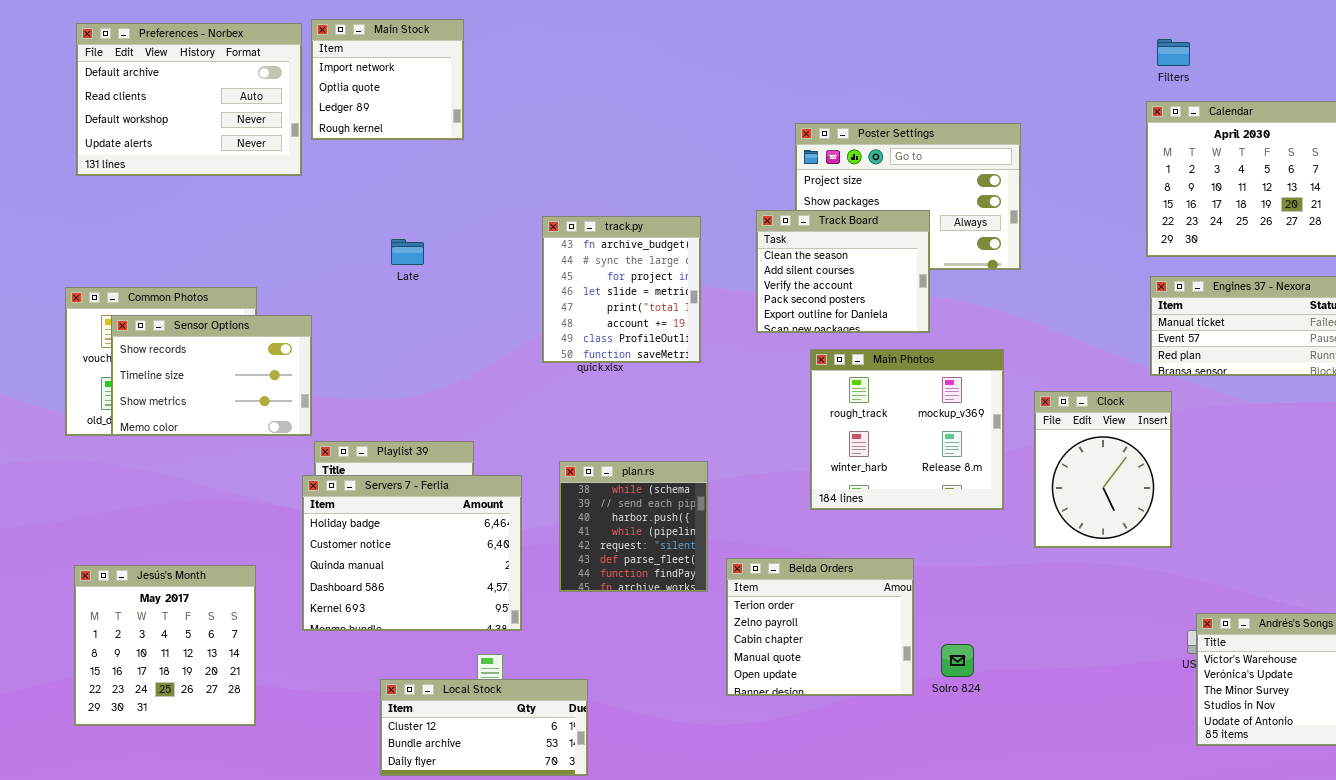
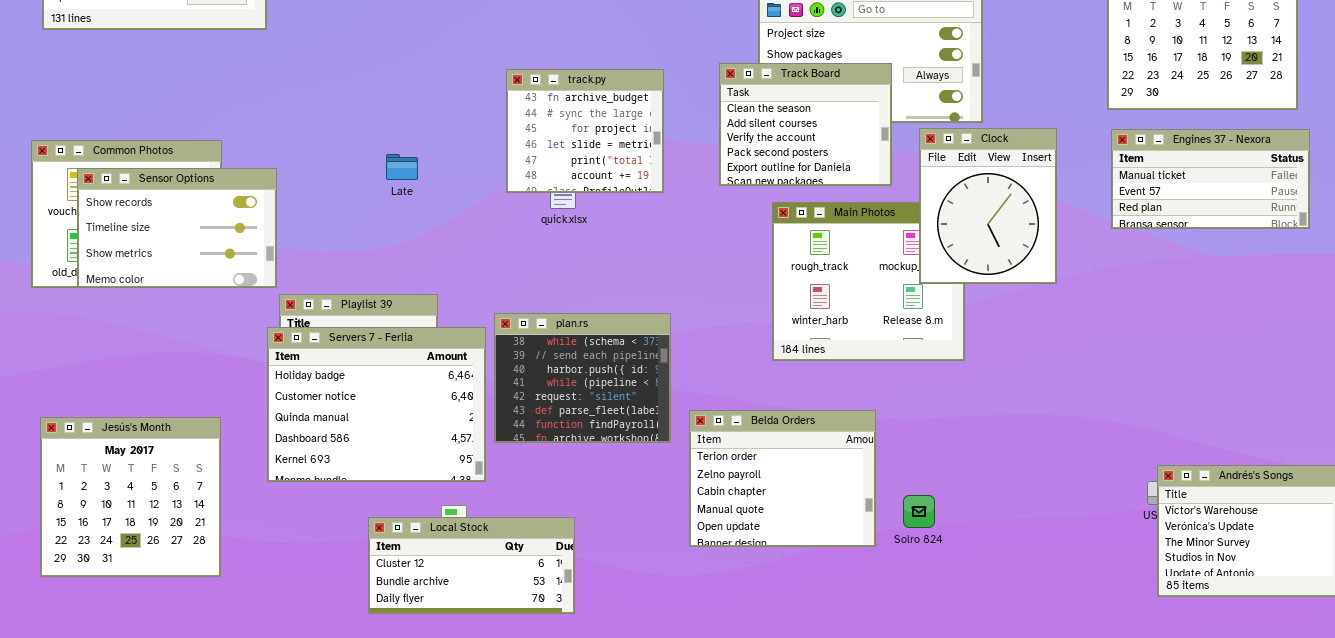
track.py: [542,216,701,363] -> [506,69,664,193], resized
Late: [391,239,424,265] -> [386,154,418,180], moved
Clock: [1034,391,1172,548] -> [919,128,1057,284], moved
plan.rs: [559,461,708,592] -> [494,313,671,443], resized
Local Stock: [380,679,588,776] -> [368,517,575,614], moved

